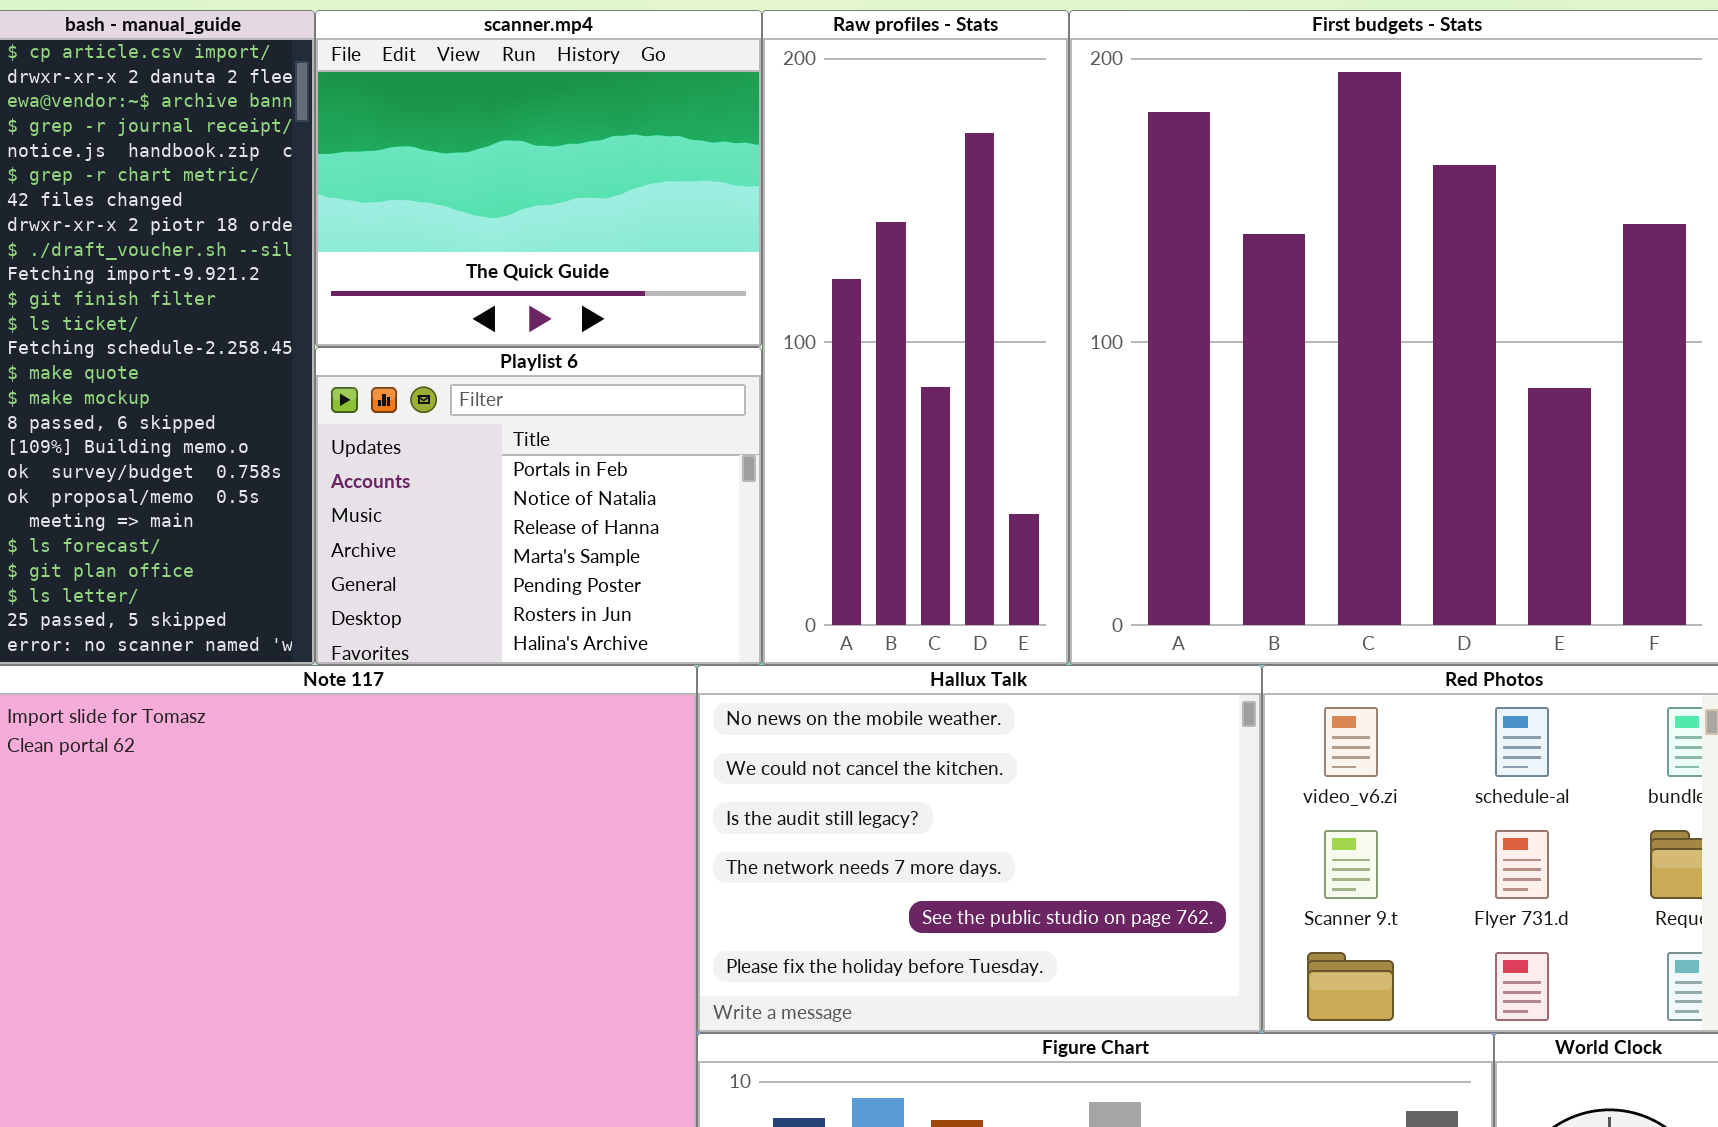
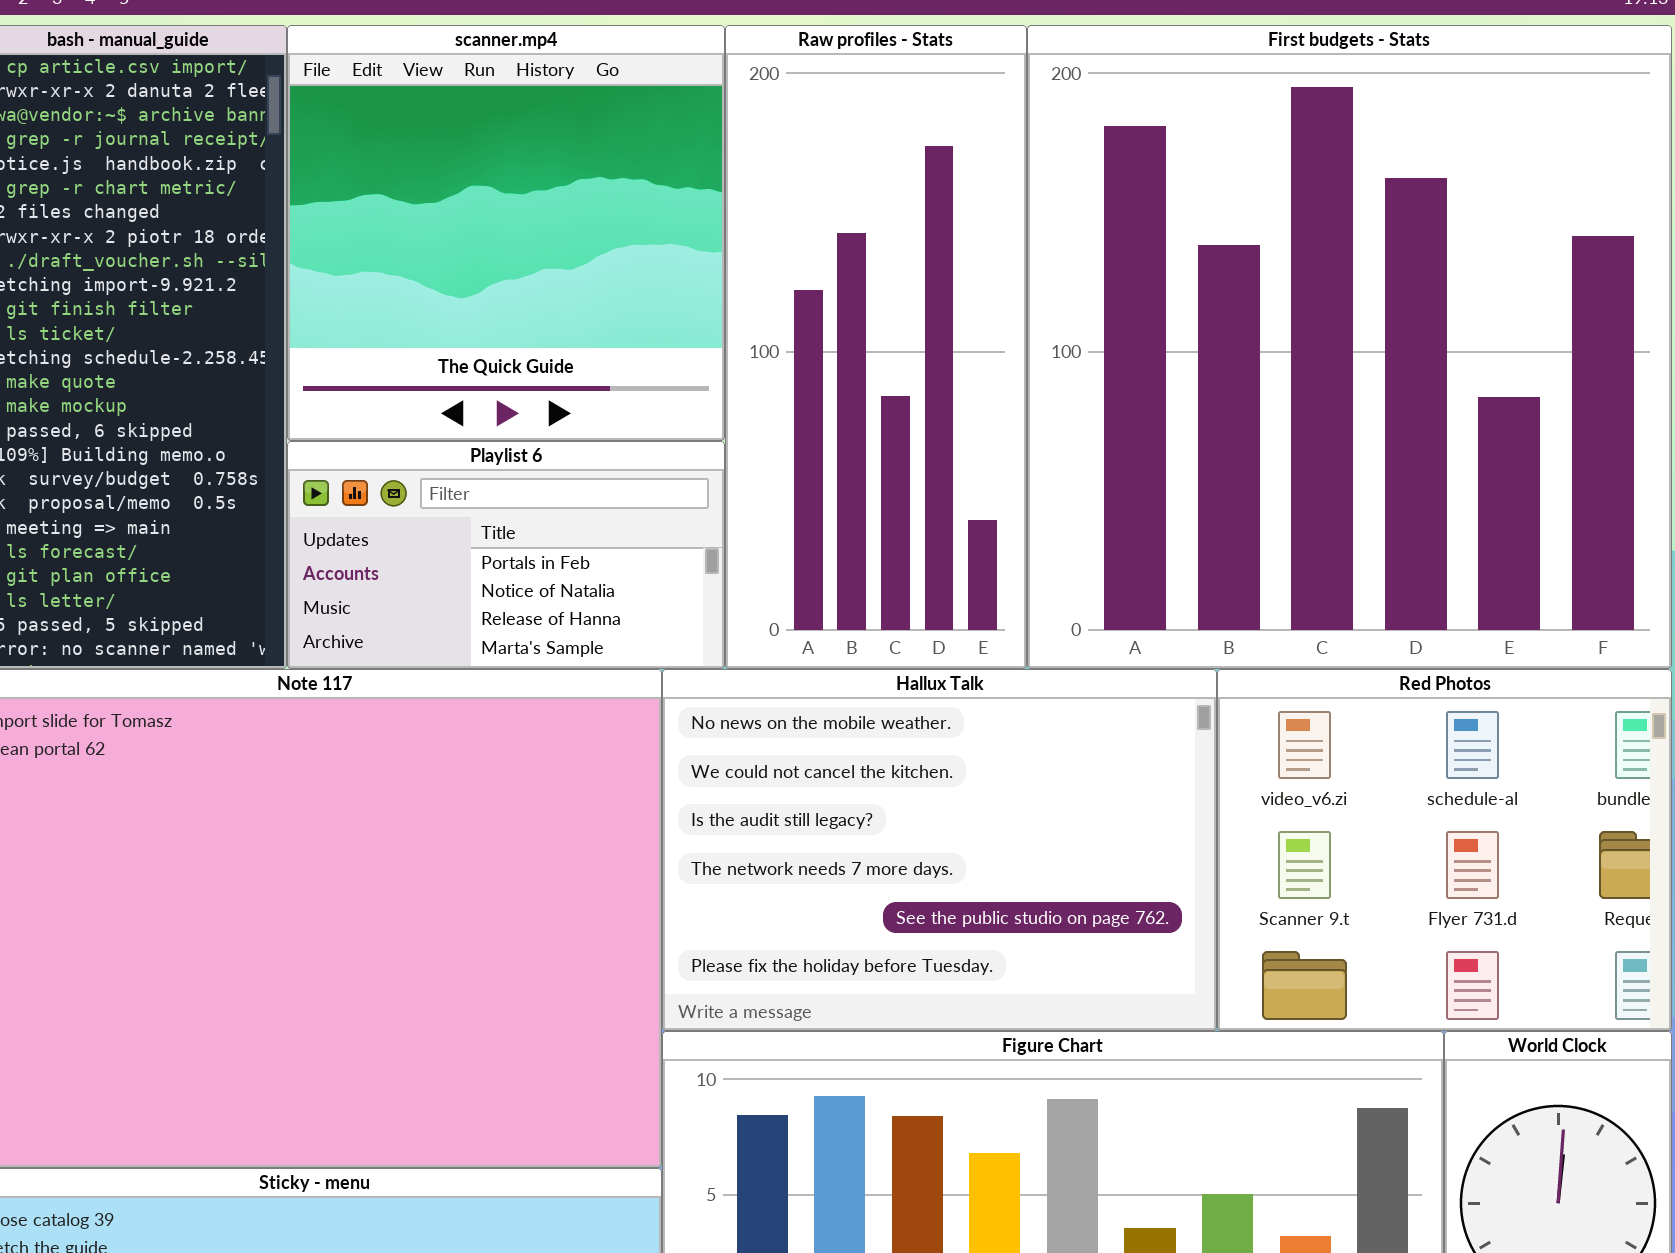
scanner.mp4: [315,10,762,347] -> [287,25,725,441], resized
Playlist 6: [315,347,762,665] -> [287,441,725,669], resized

